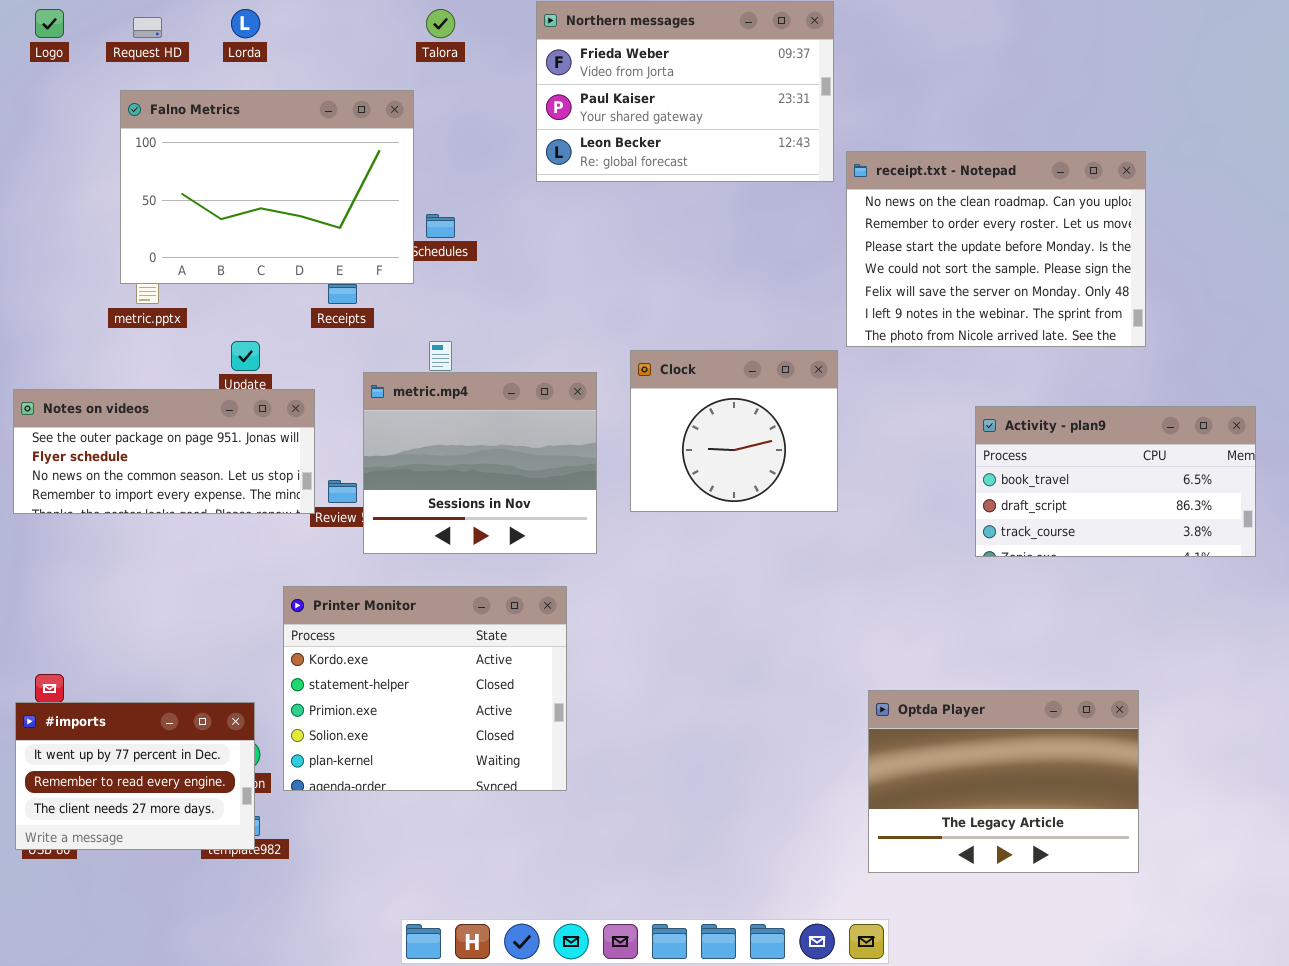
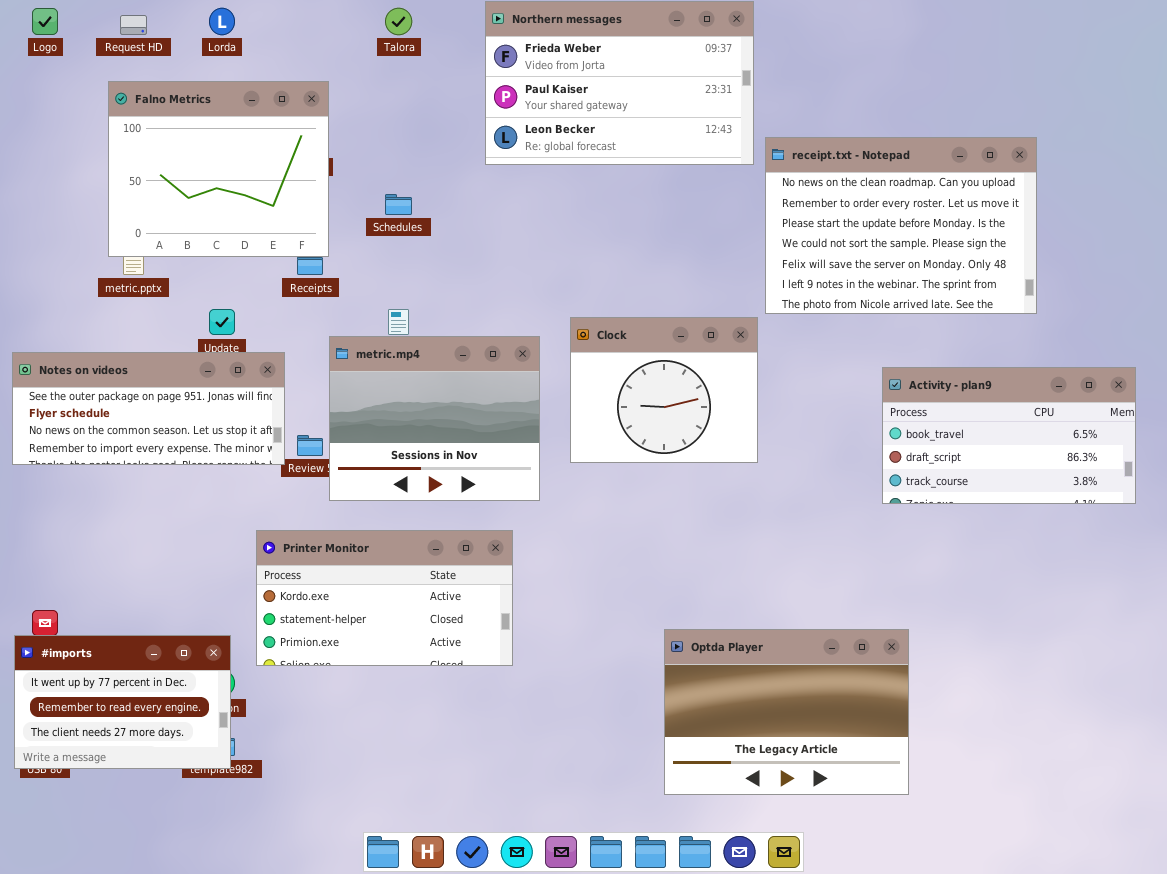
Falno Metrics: [120,90,414,284] -> [108,81,329,257], resized
Printer Monitor: [283,586,567,791] -> [256,530,513,666], resized
Optda Player: [868,690,1139,873] -> [664,629,909,795], moved

